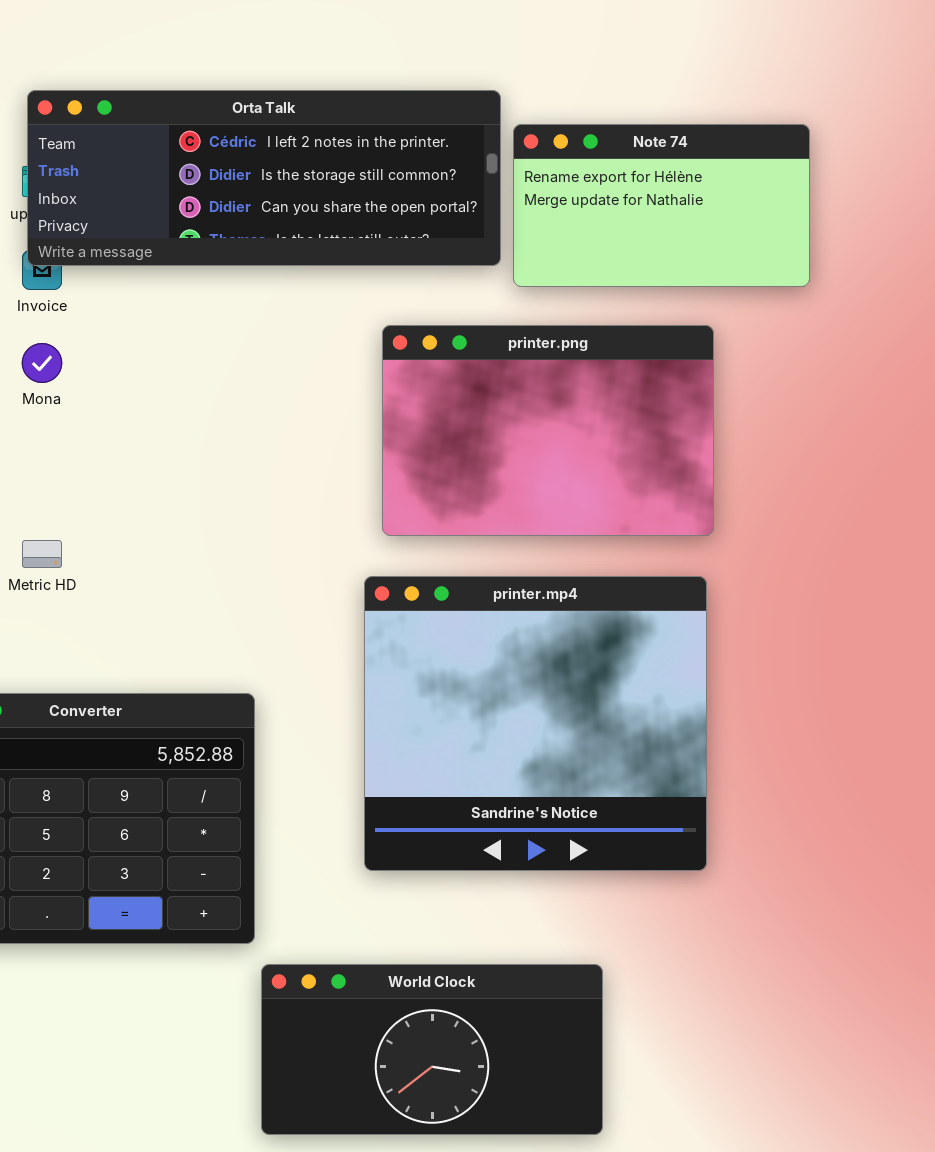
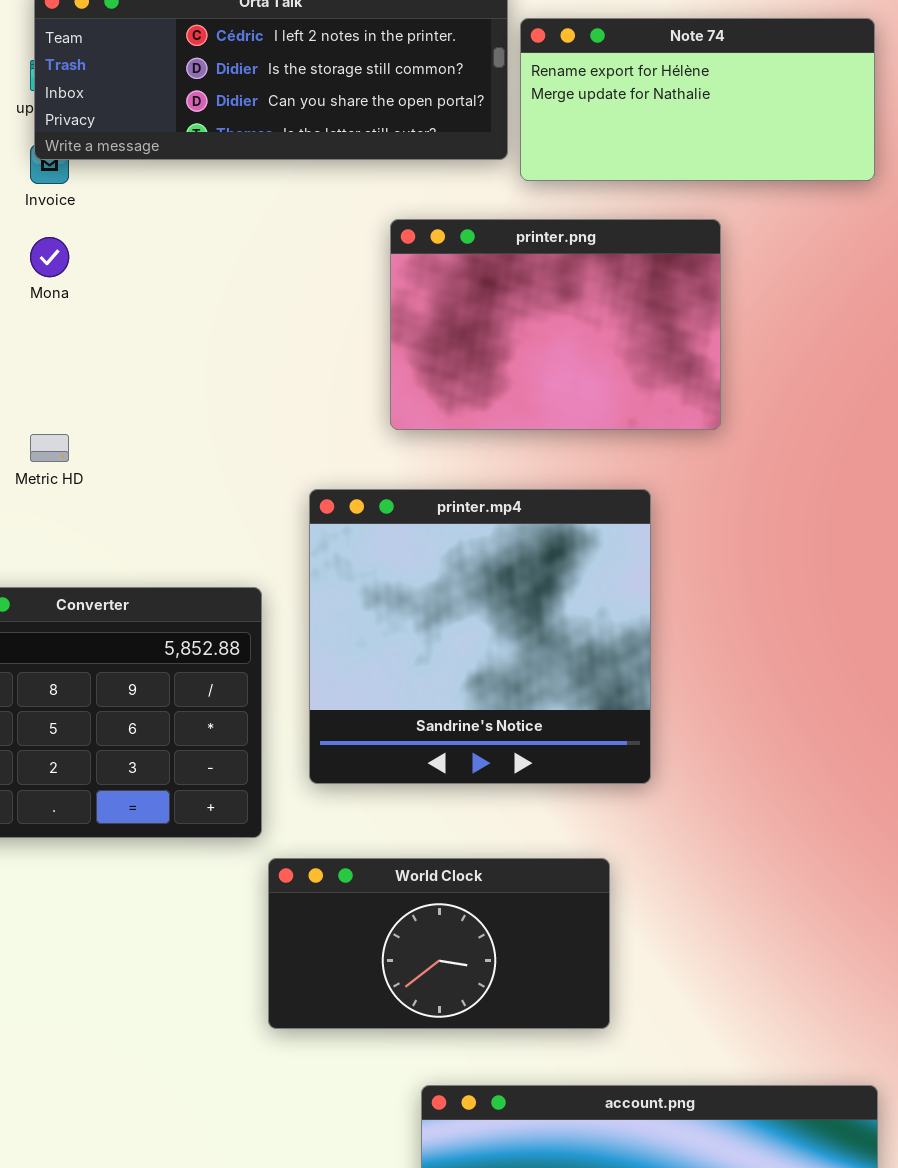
Note 74: [513,124,810,287] -> [520,18,875,181], resized
printer.mp4: [364,576,707,871] -> [309,489,651,784], moved

